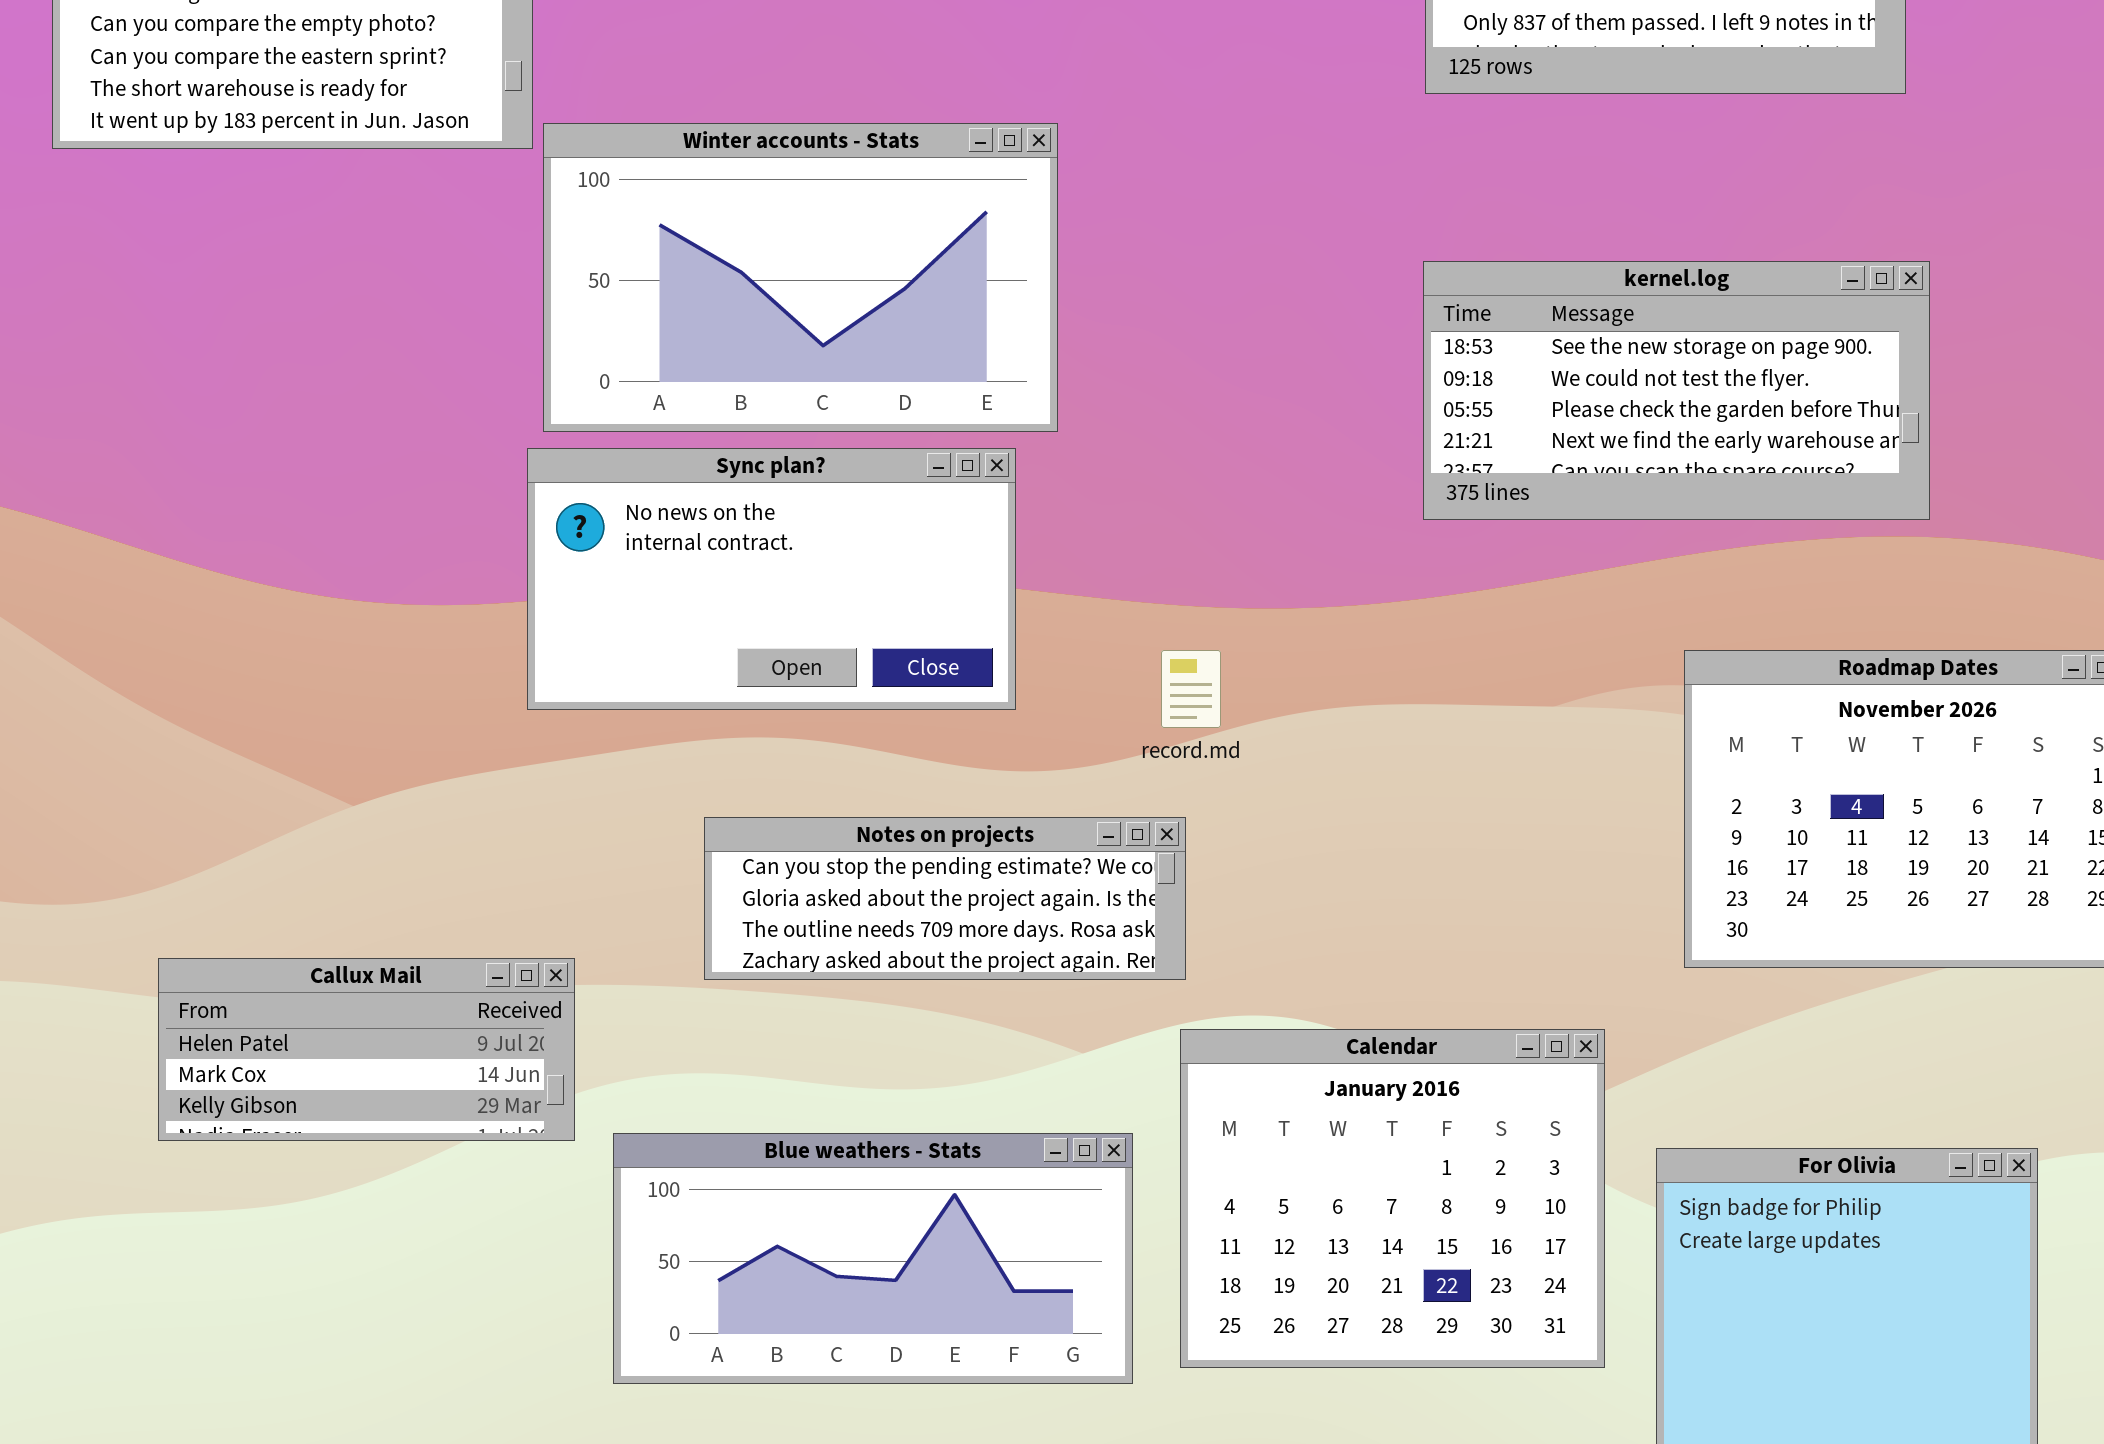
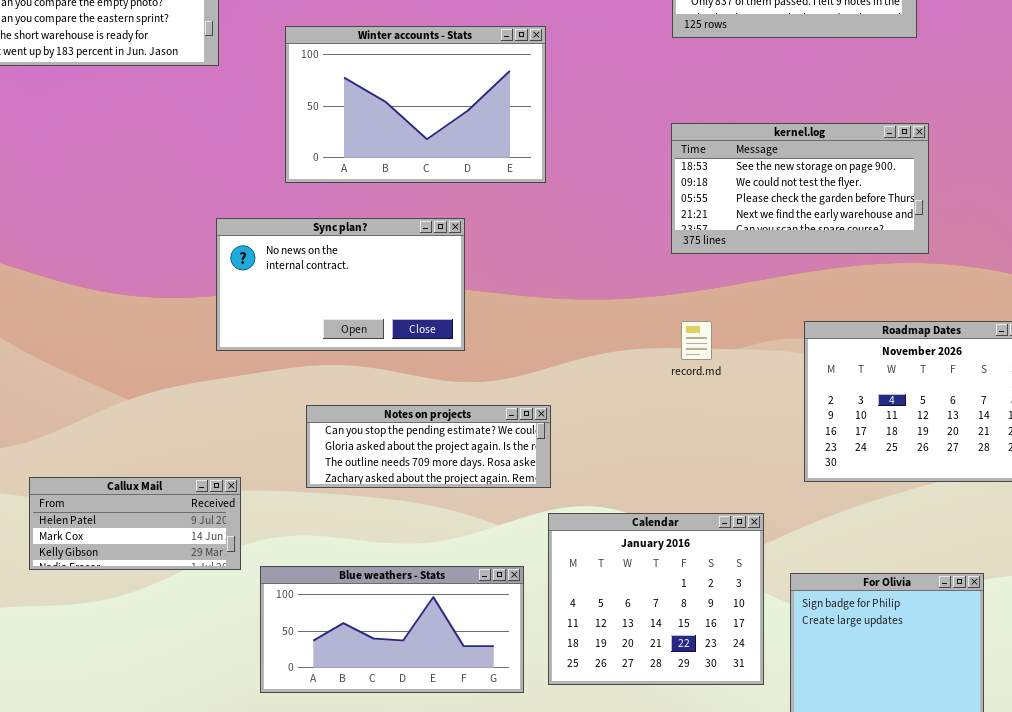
Winter accounts - Stats: [543,123,1058,432] -> [285,26,546,183], moved
record.md: [1161,650,1221,728] -> [681,321,712,360], moved

